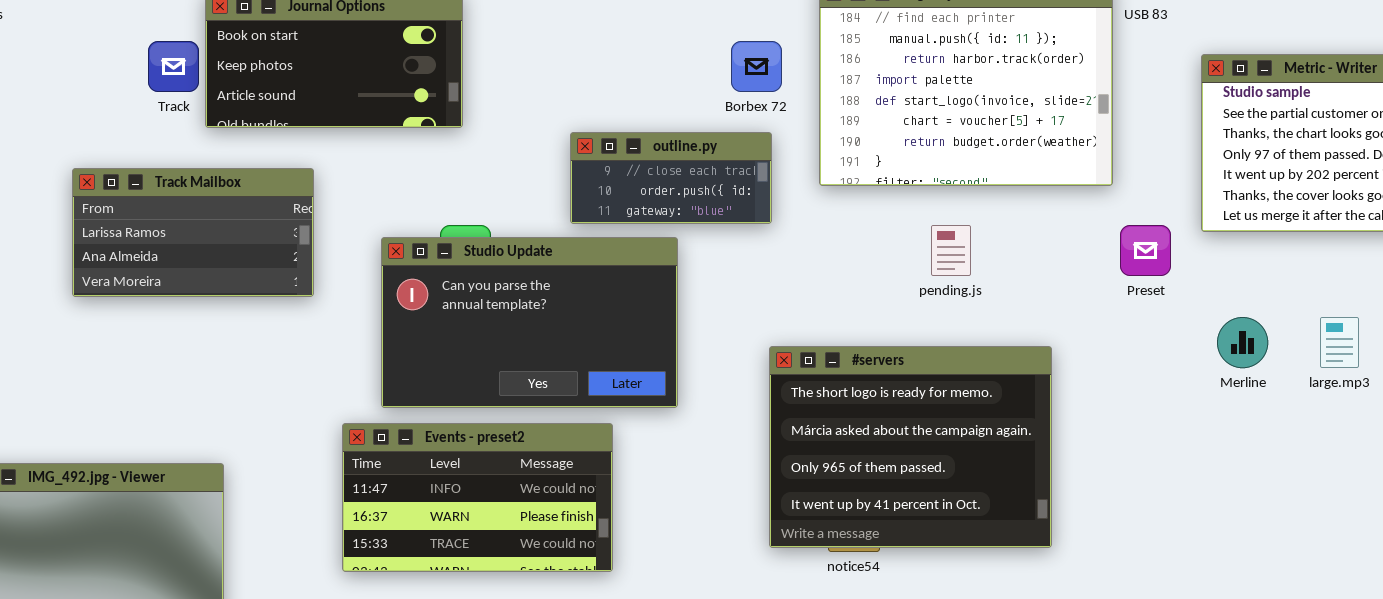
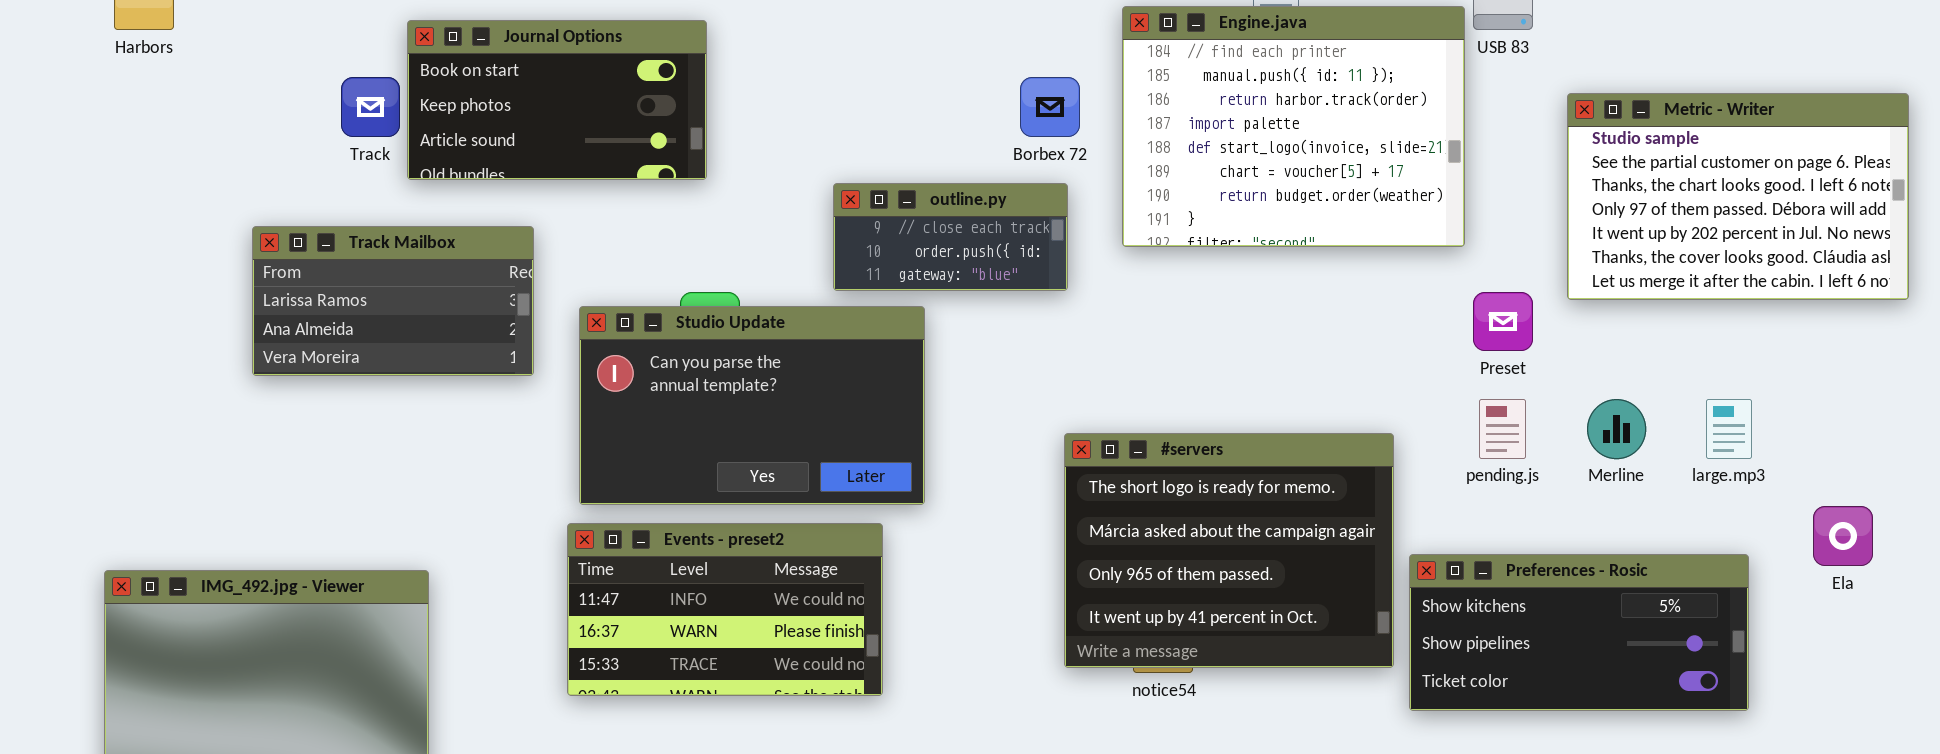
pending.js: [931,225,971,276] -> [1479,399,1526,459], moved
Studio Update: [381,237,678,408] -> [579,306,925,505], moved
Preferences - Rosic: none -> [1409,554,1749,711], opened

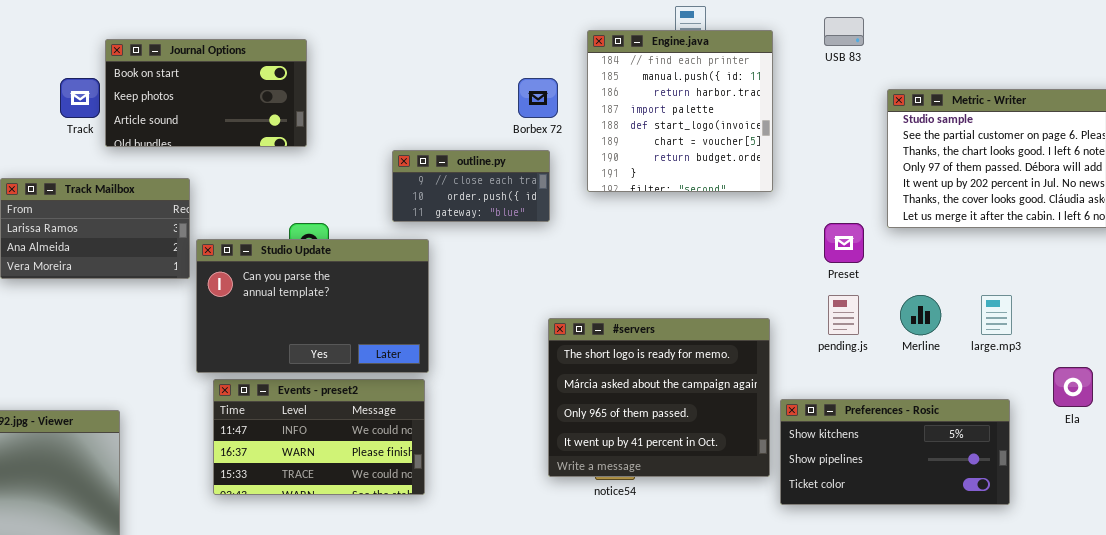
Engine.java: [1122,6,1465,247] -> [587,30,773,192], resized
Studio Update: [579,306,925,505] -> [196,239,429,373], moved

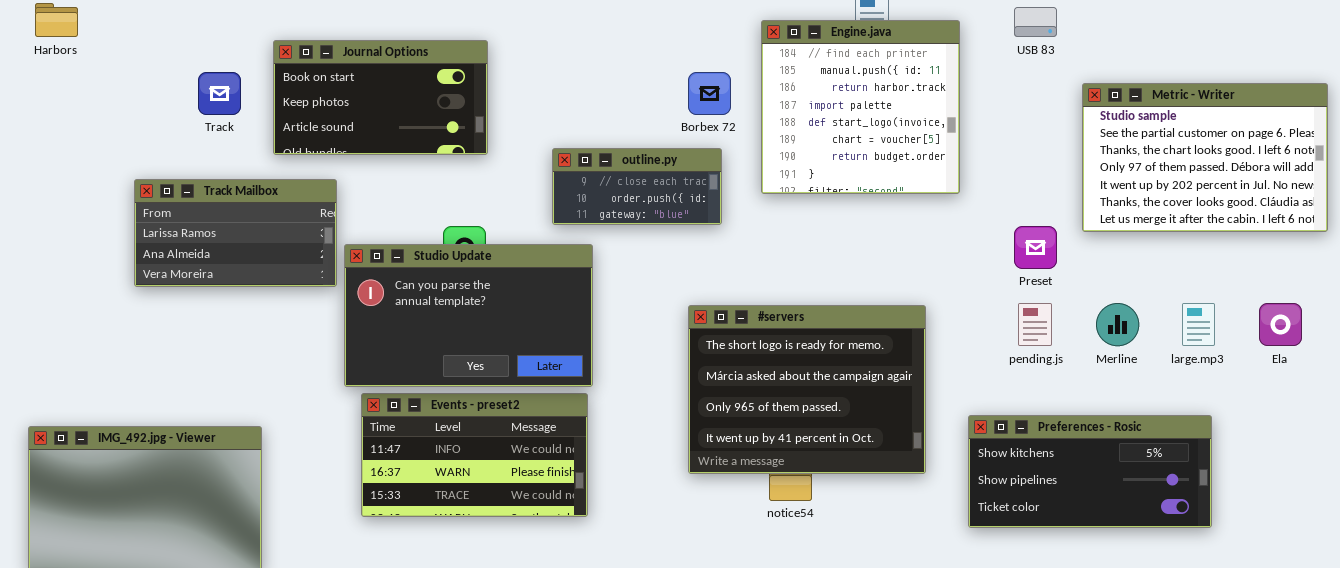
Journal Options: [105,39,307,147] -> [273,40,488,155], moved
#servers: [548,318,770,477] -> [688,305,926,474], moved
Ela: [1053,367,1093,407] -> [1259,303,1302,346], moved

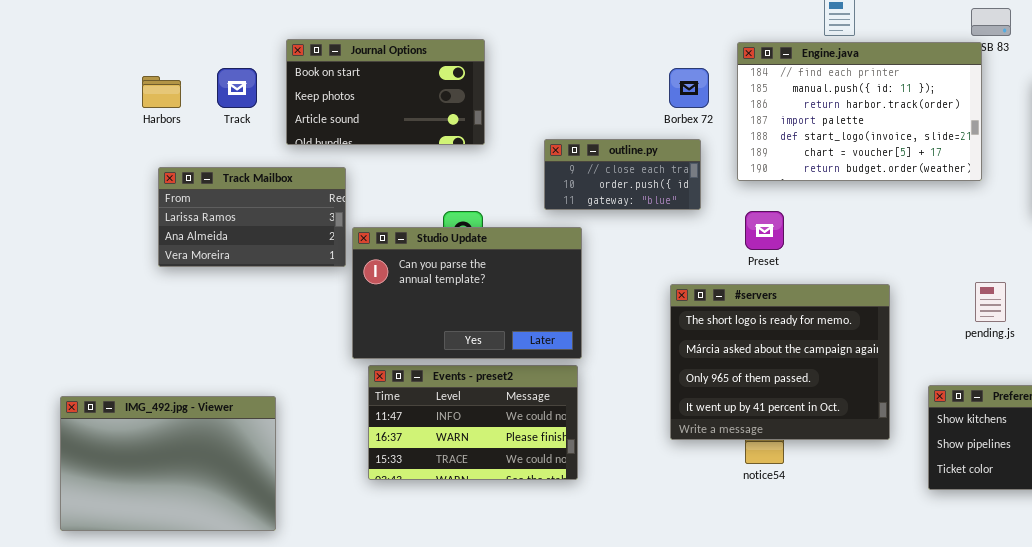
Harbors: [35,3,78,37] -> [142,76,181,108], moved
Engine.java: [761,20,960,194] -> [737,42,982,181], resized
Preset: [1014,226,1057,269] -> [745,211,784,250], moved

